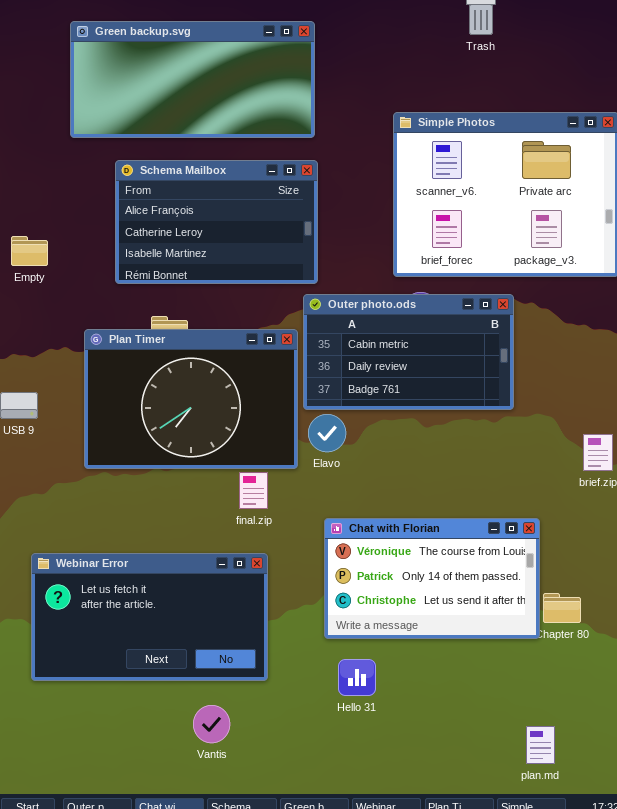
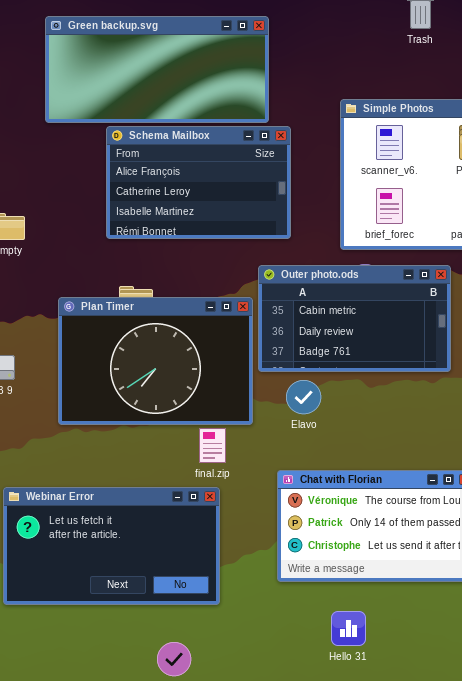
Schema Mailbox: [115,160,318,284] -> [106,126,291,239], moved
Elavo: [308,414,346,452] -> [286,380,321,414], moved
Webinar Error: [31,553,268,681] -> [3,487,220,605], moved
Hello 31: [338,659,376,696] -> [331,611,366,646], moved

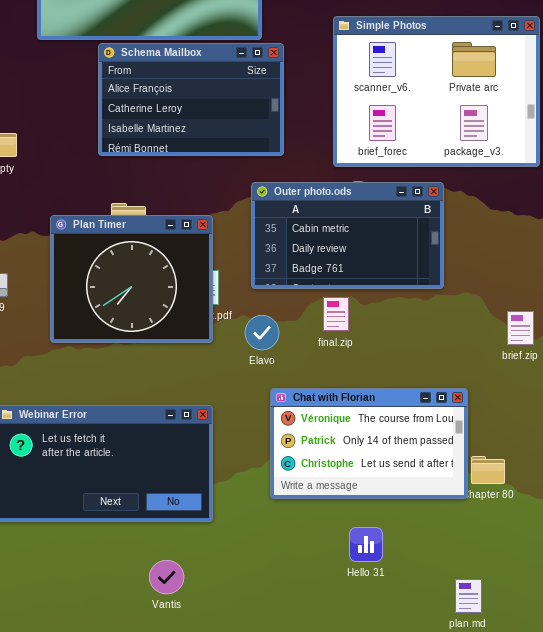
Plan Timer: [58,297,253,425] -> [50,215,213,343], resized
Elavo: [286,380,321,414] -> [245,315,279,350], moved
final.zip: [199,428,226,463] -> [323,297,349,331], moved
Hello 31: [331,611,366,646] -> [349,527,383,562], moved

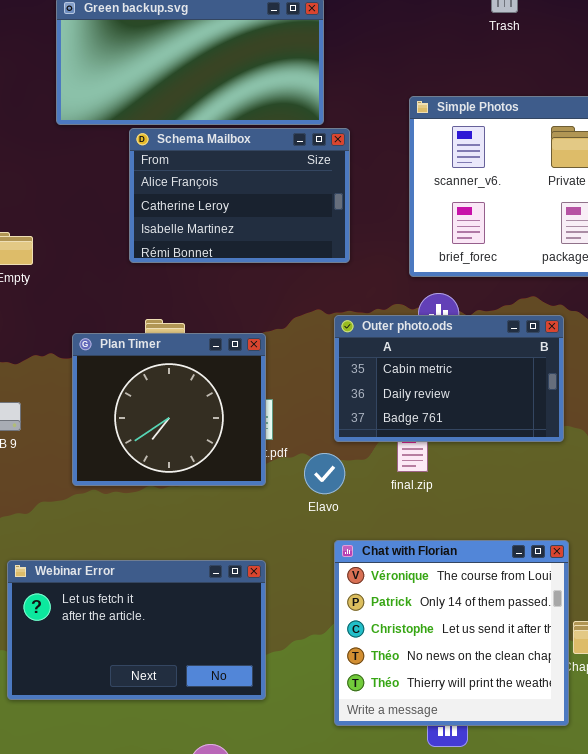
Outer photo.ods: [251,182,444,289] -> [334,315,564,442], moved
Chat with Florian: [270,388,468,499] -> [334,540,569,726], resized

